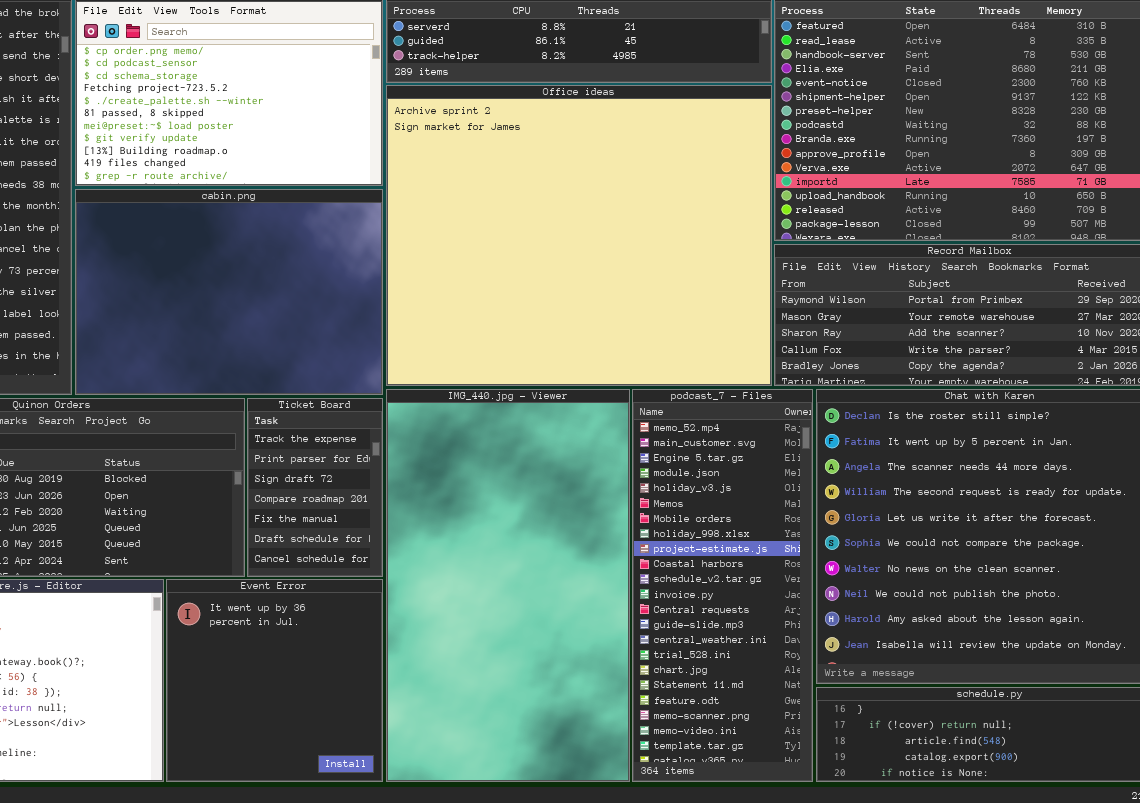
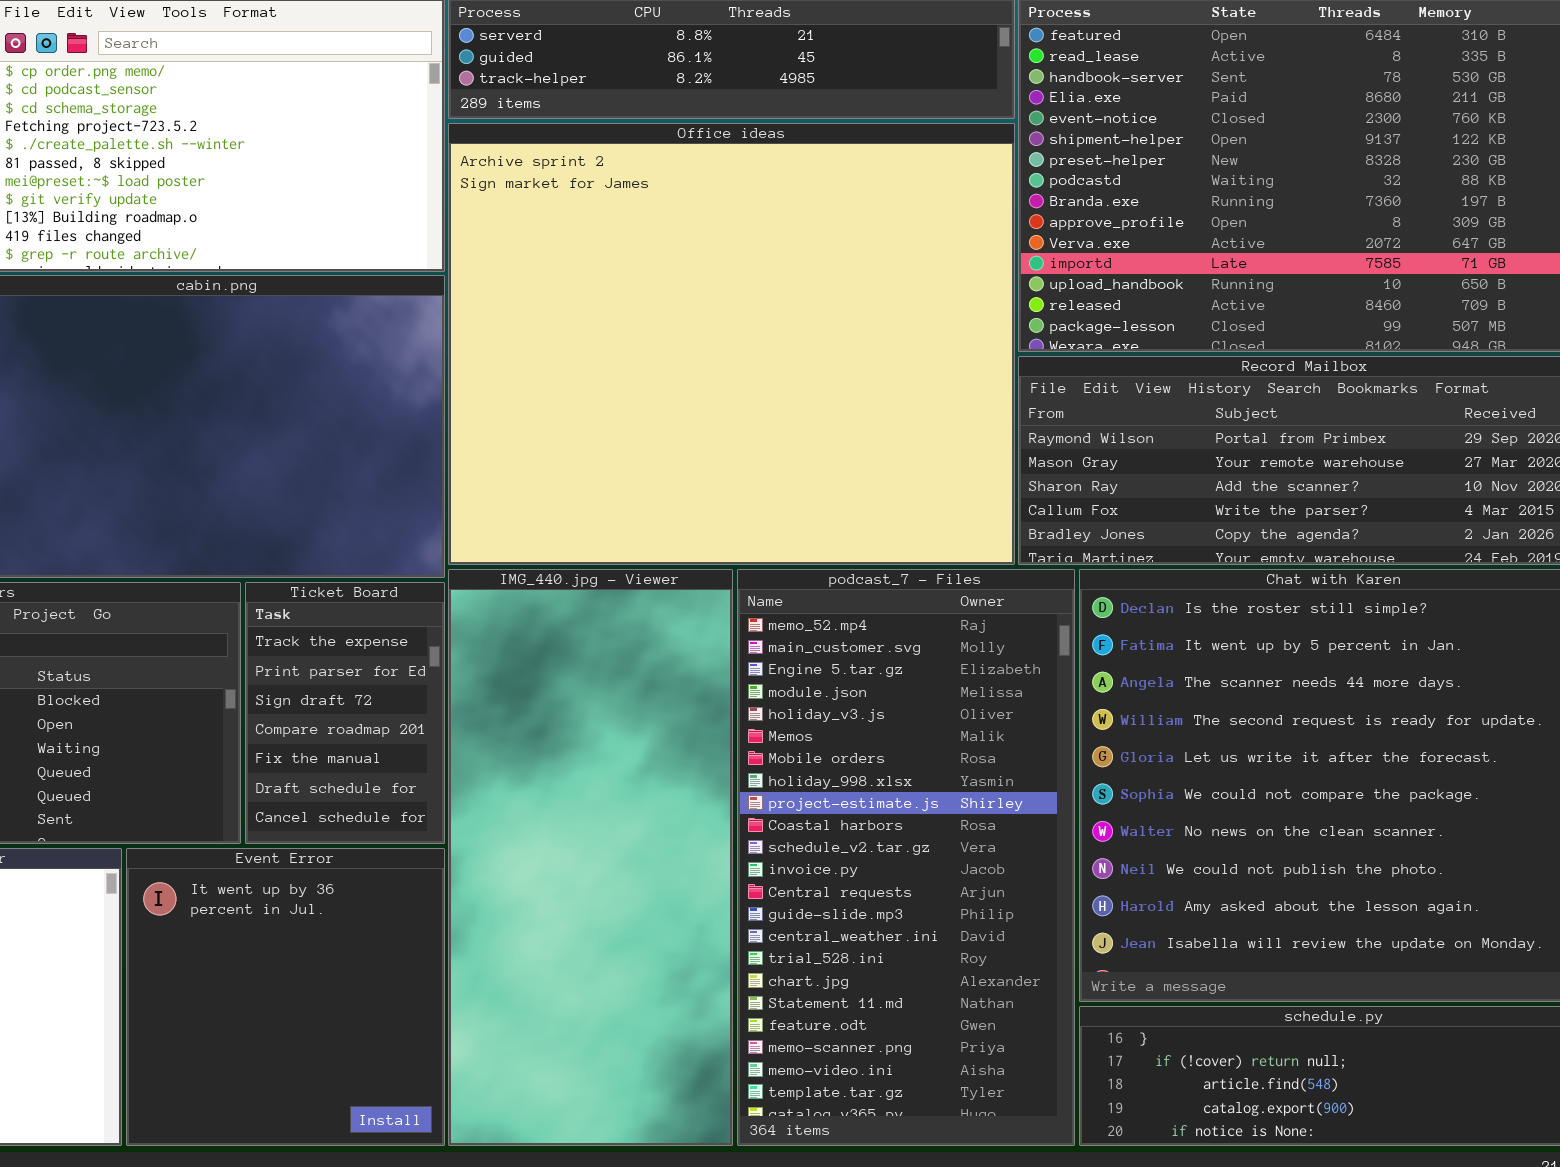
IMG_440.jpg - Viewer: [386,389,630,782] -> [448,569,733,1146], resized
podcast_7 - Files: [632,389,813,782] -> [737,569,1075,1146], resized

